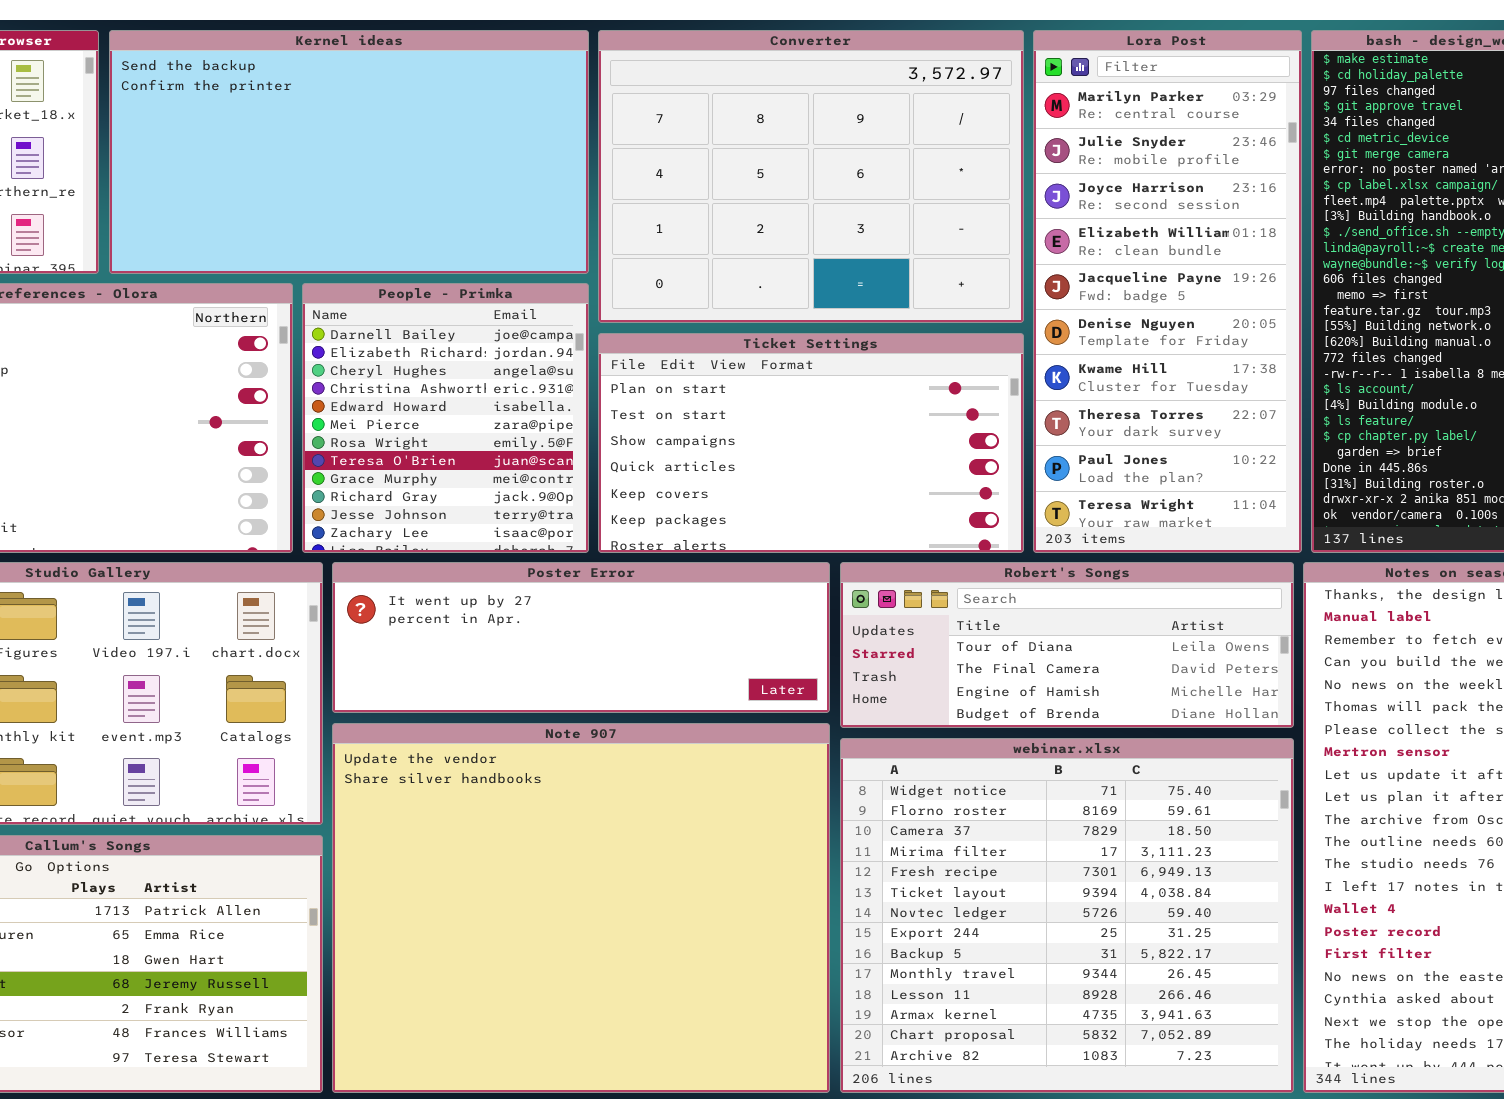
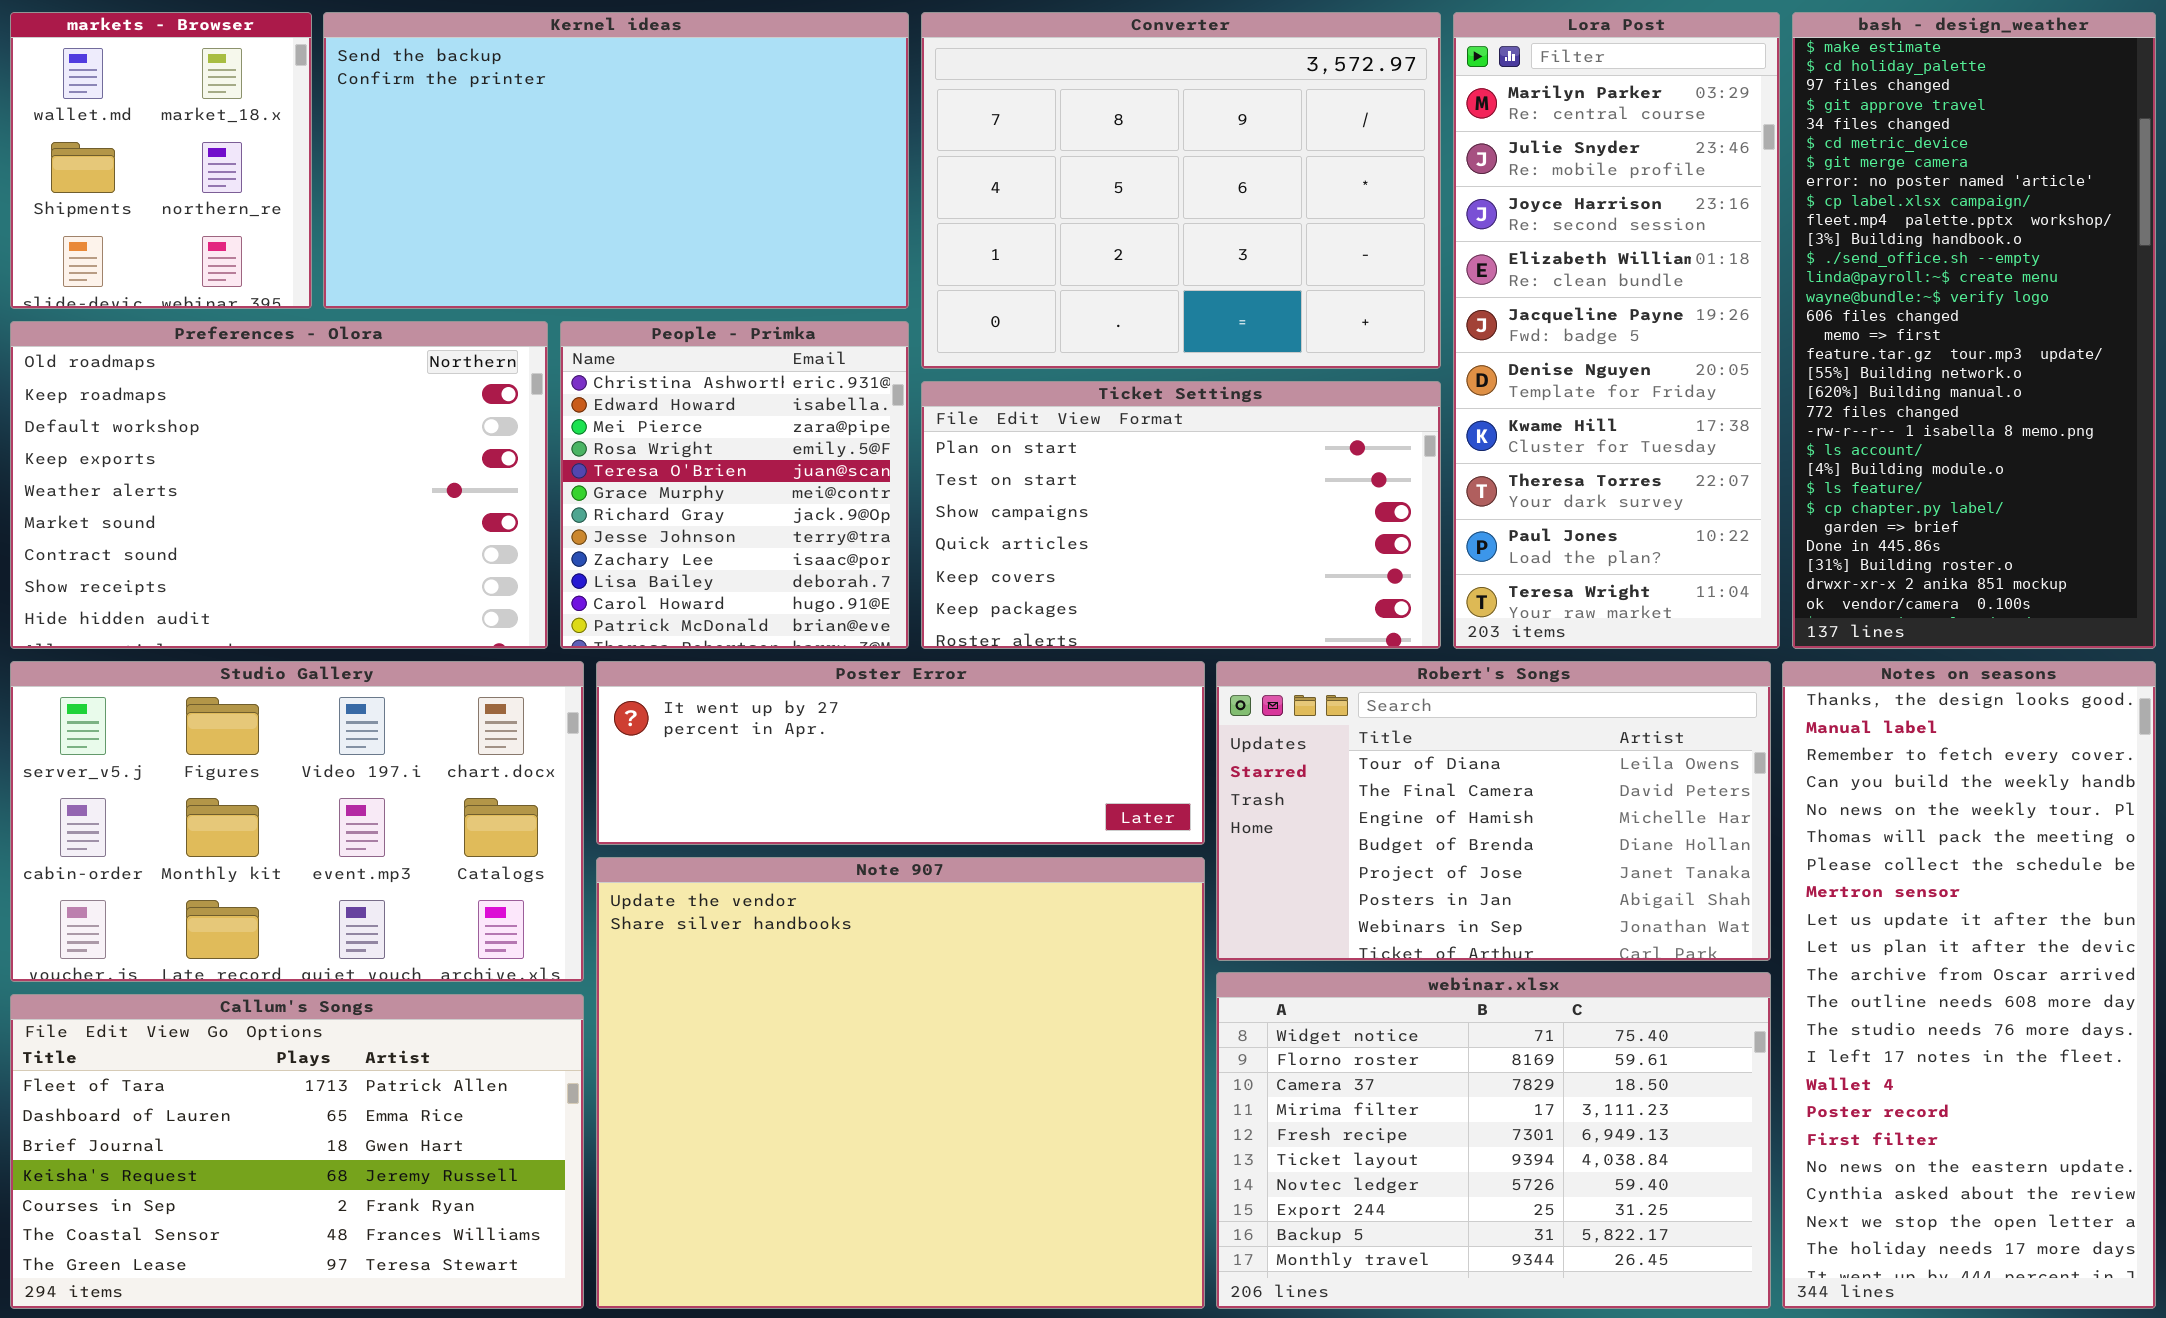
People - Primka: [302,283,589,553] -> [560,321,909,649], scrolled down 3 rows
Robert's Songs: [840,562,1294,728] -> [1216,661,1771,961], resized
webinar.xlsx: [840,738,1294,1093] -> [1216,972,1771,1309], resized

